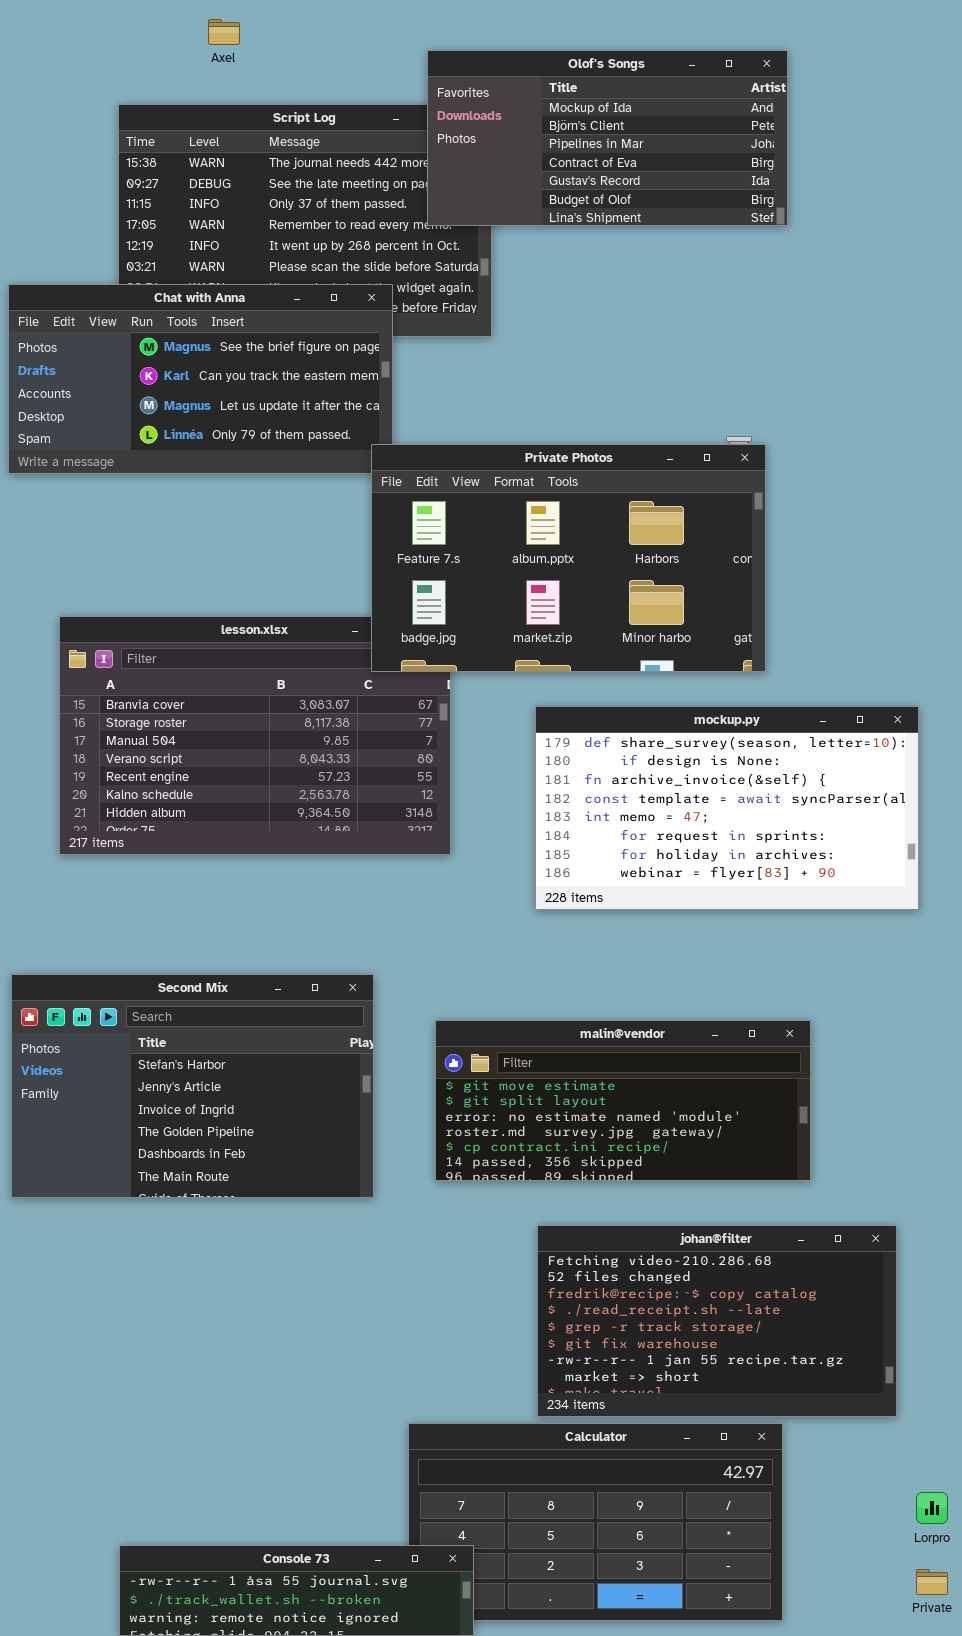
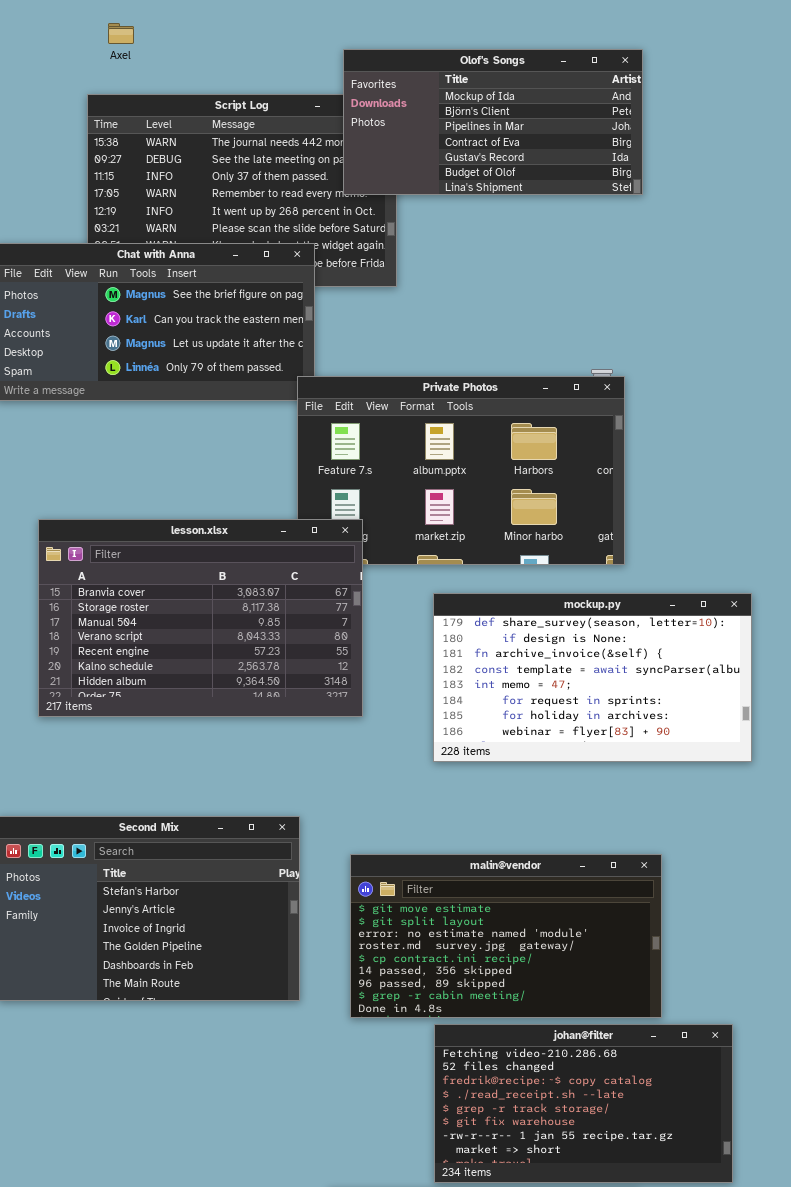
Axel: [208,19,240,45] -> [108,23,134,44], moved
lesson.xlsx: [59,616,451,855] -> [38,519,363,717], raised
malin@vendor: [435,1020,811,1181] -> [350,854,662,1018], resized

